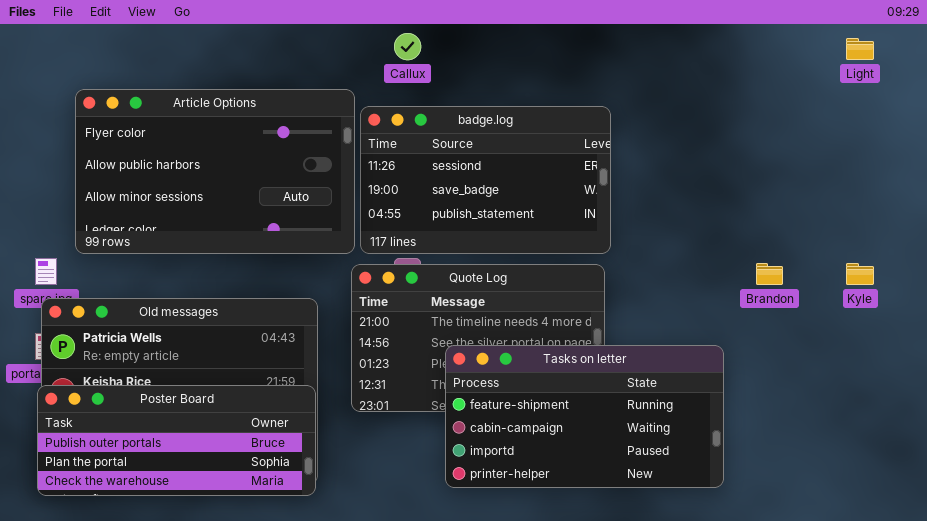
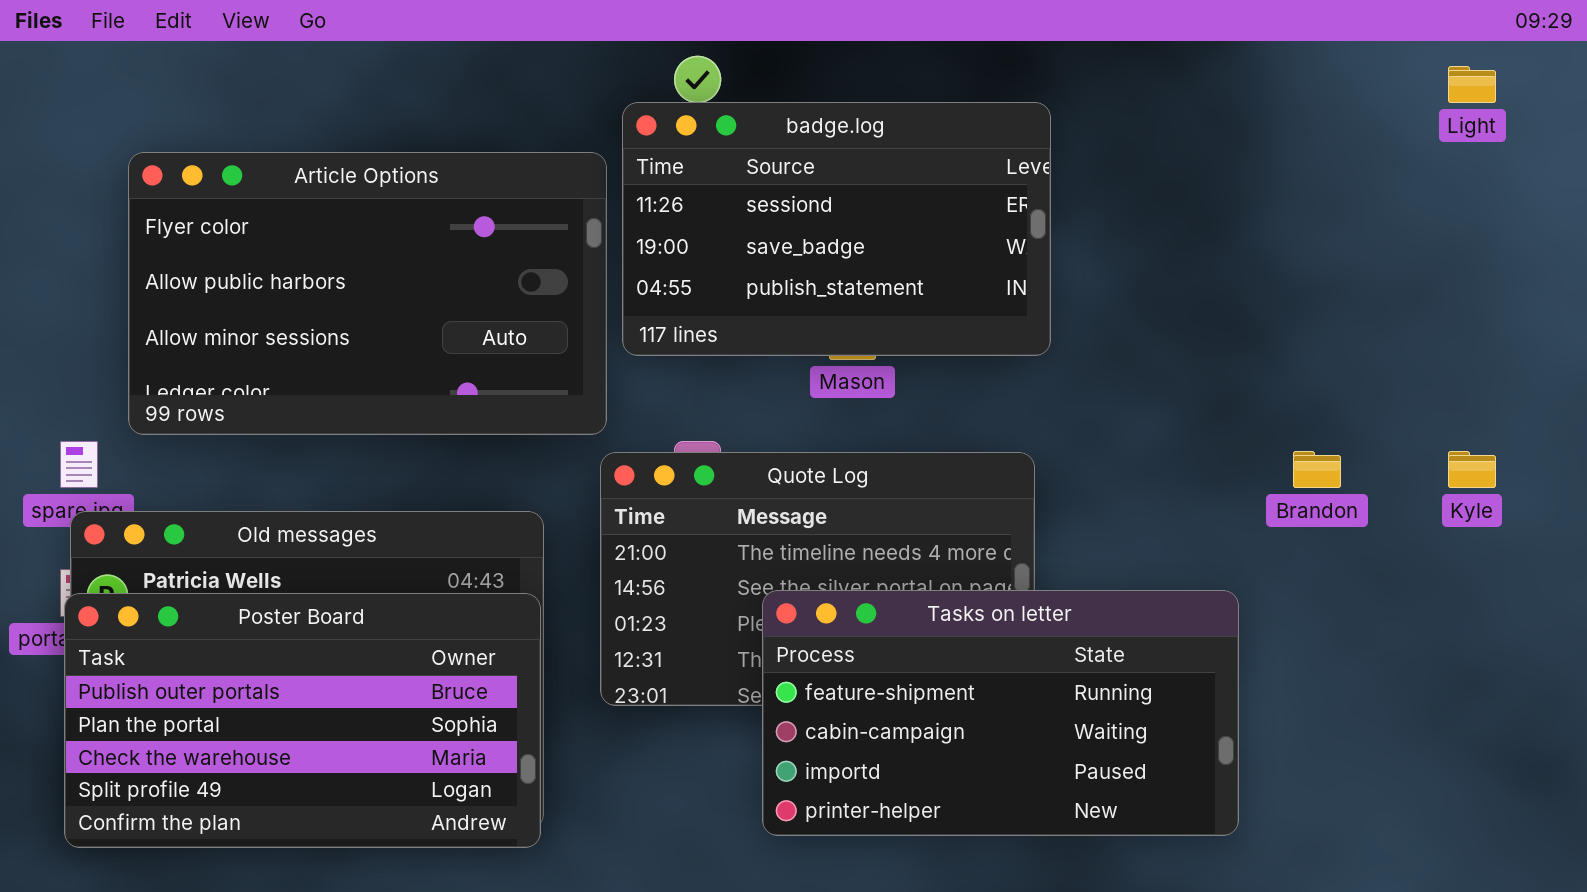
badge.log: [360,106,611,254] -> [622,102,1051,356], moved
Poster Board: [37,385,316,496] -> [64,593,541,848], resized

